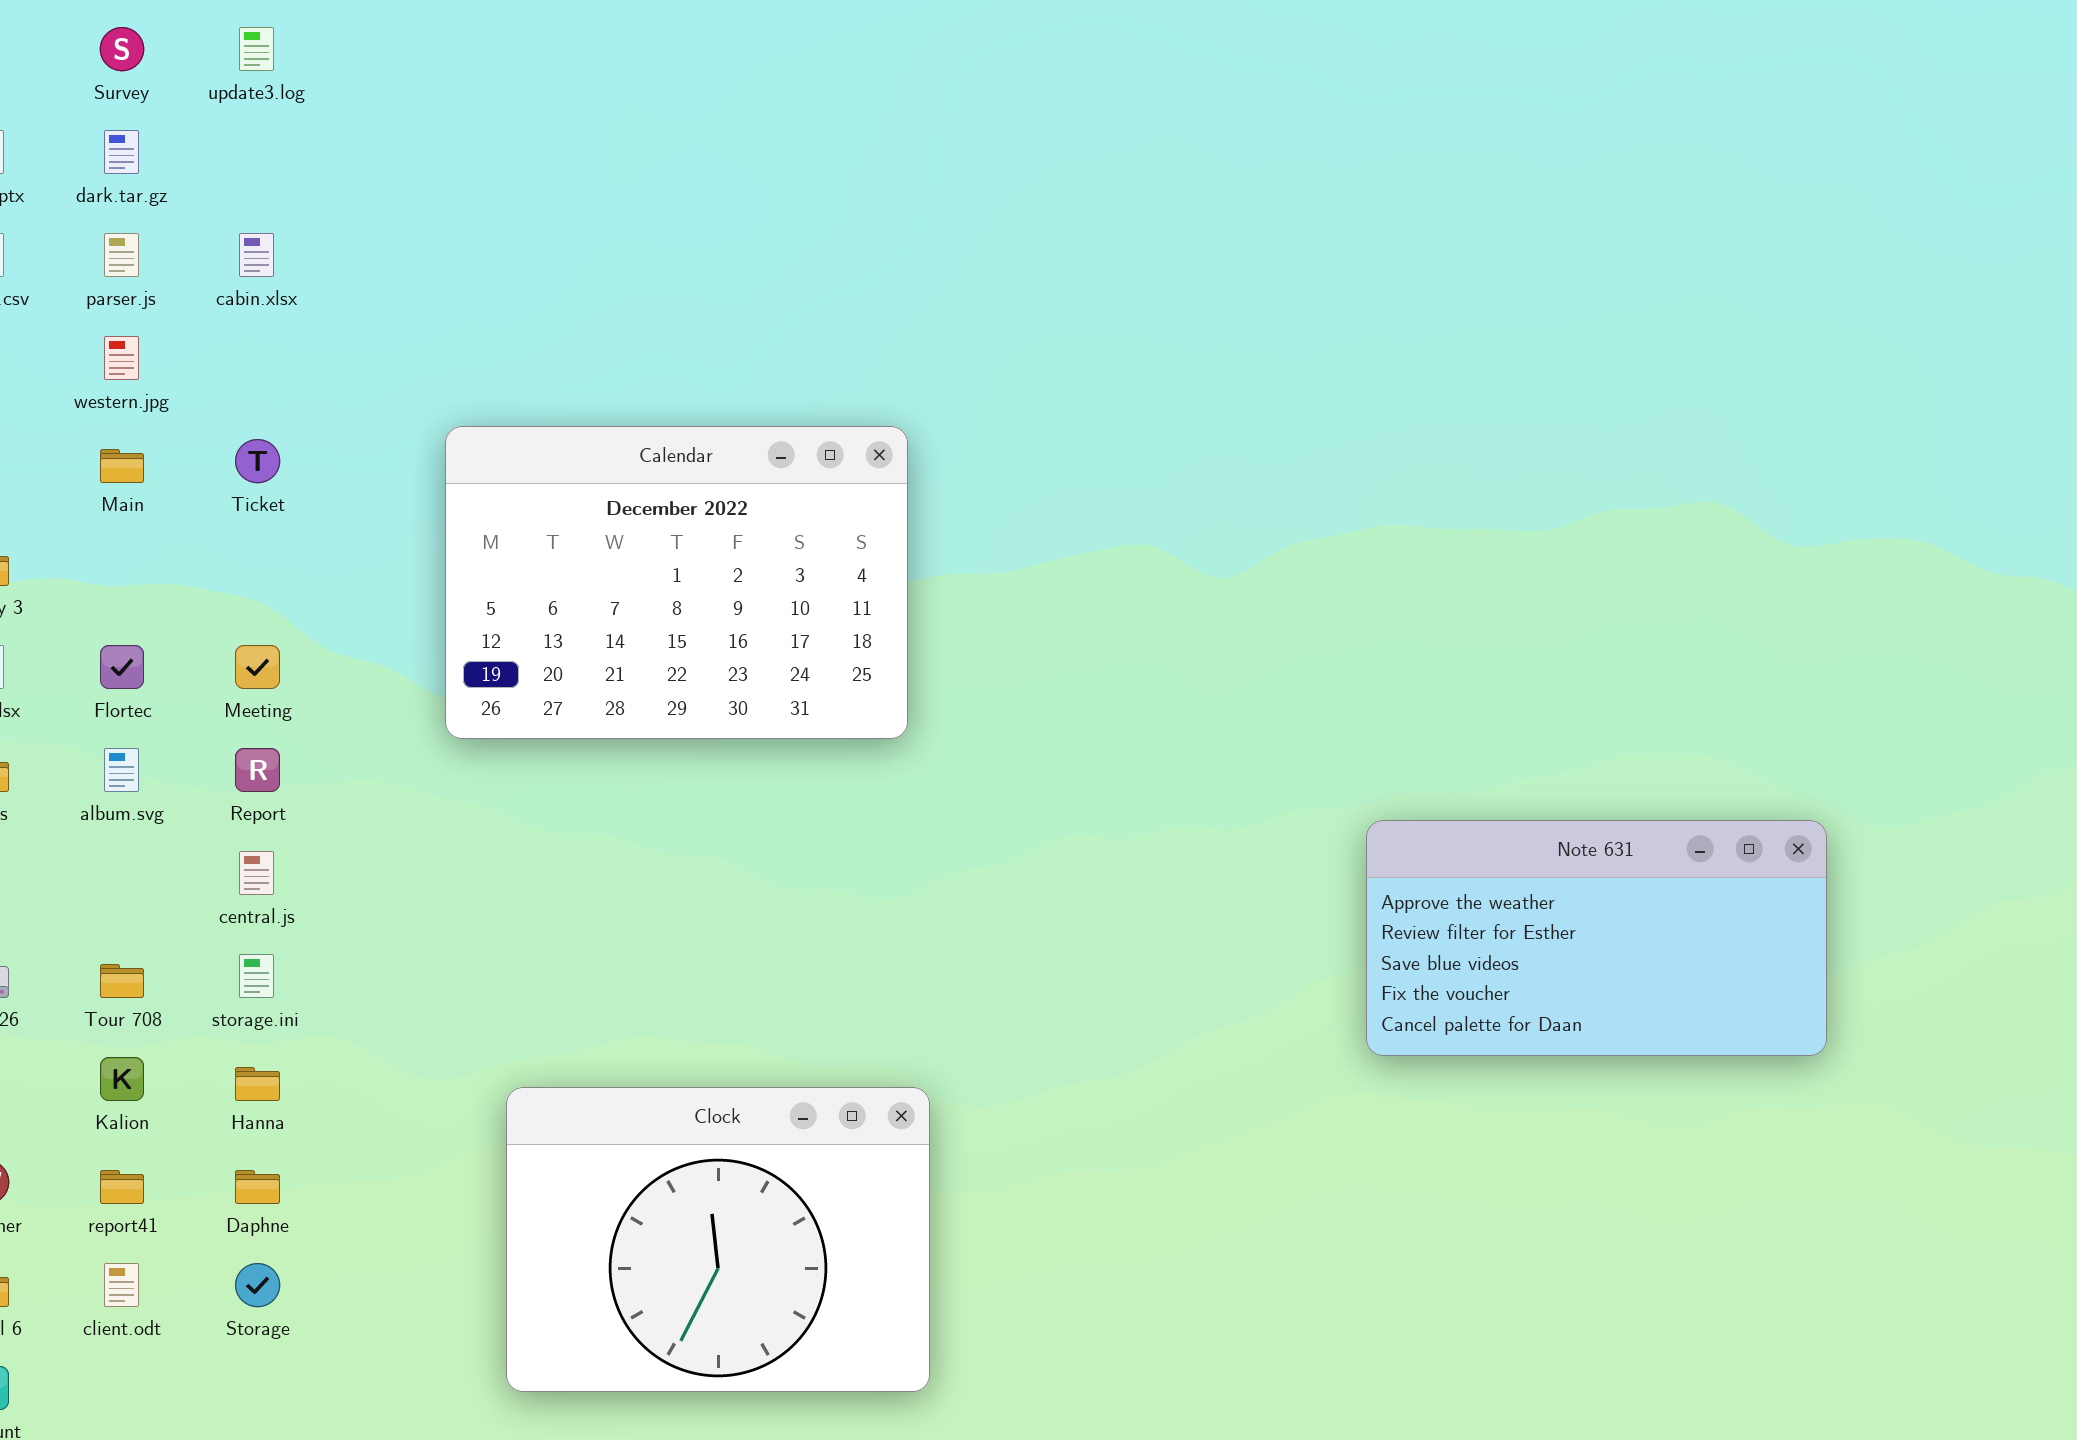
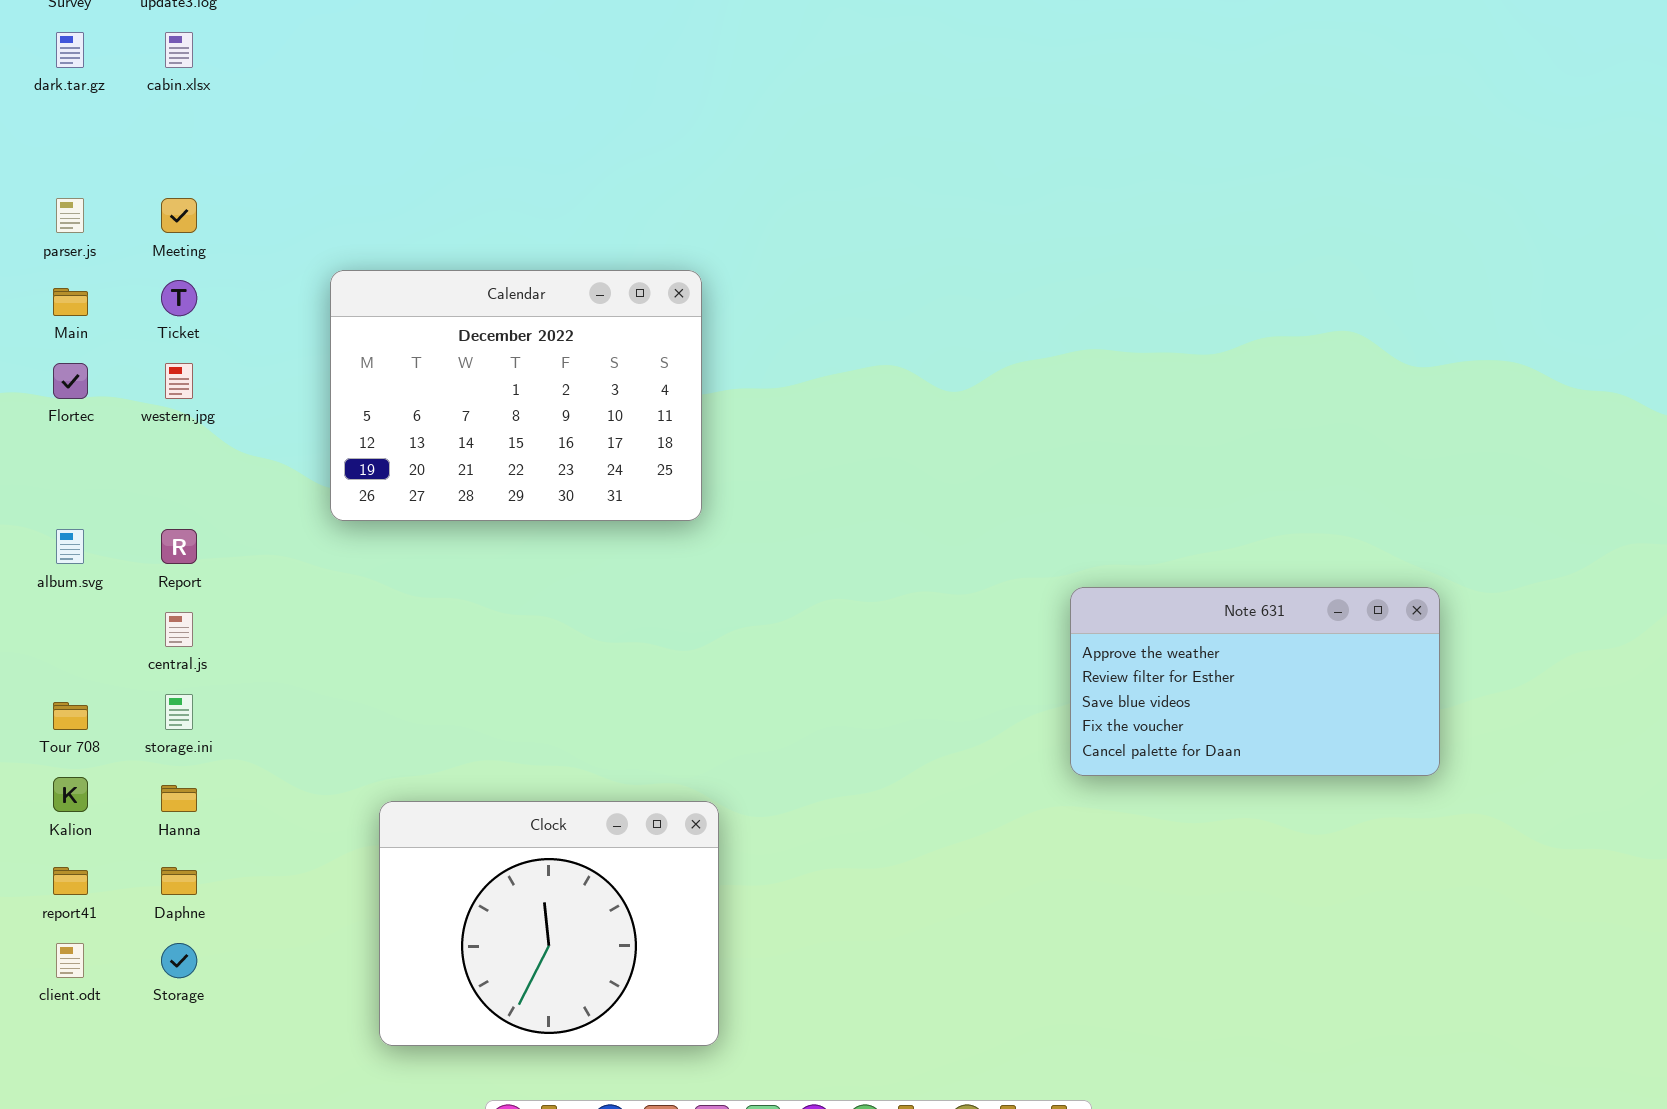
parser.js: [104,233,139,277] -> [56,198,84,233], moved
cabin.xlsx: [239,233,274,277] -> [165,32,193,68], moved
western.jpg: [104,336,139,380] -> [165,363,193,399], moved
Flortec: [100,645,144,689] -> [53,363,88,399], moved
Meeting: [235,645,280,689] -> [161,198,197,233], moved

